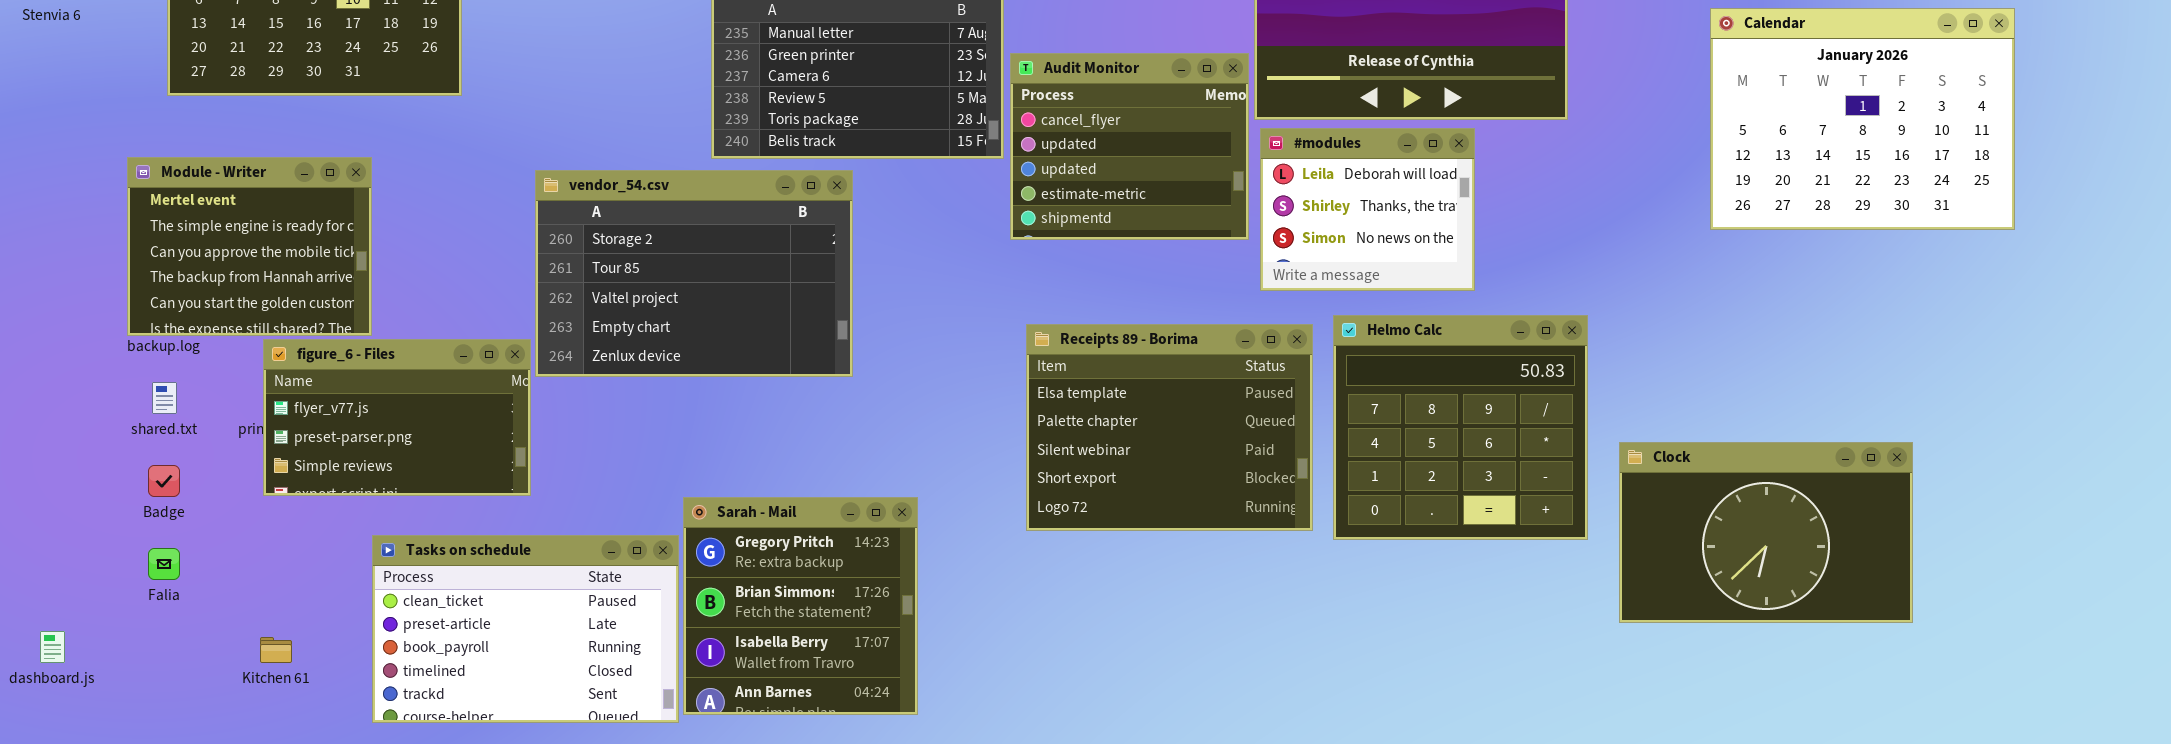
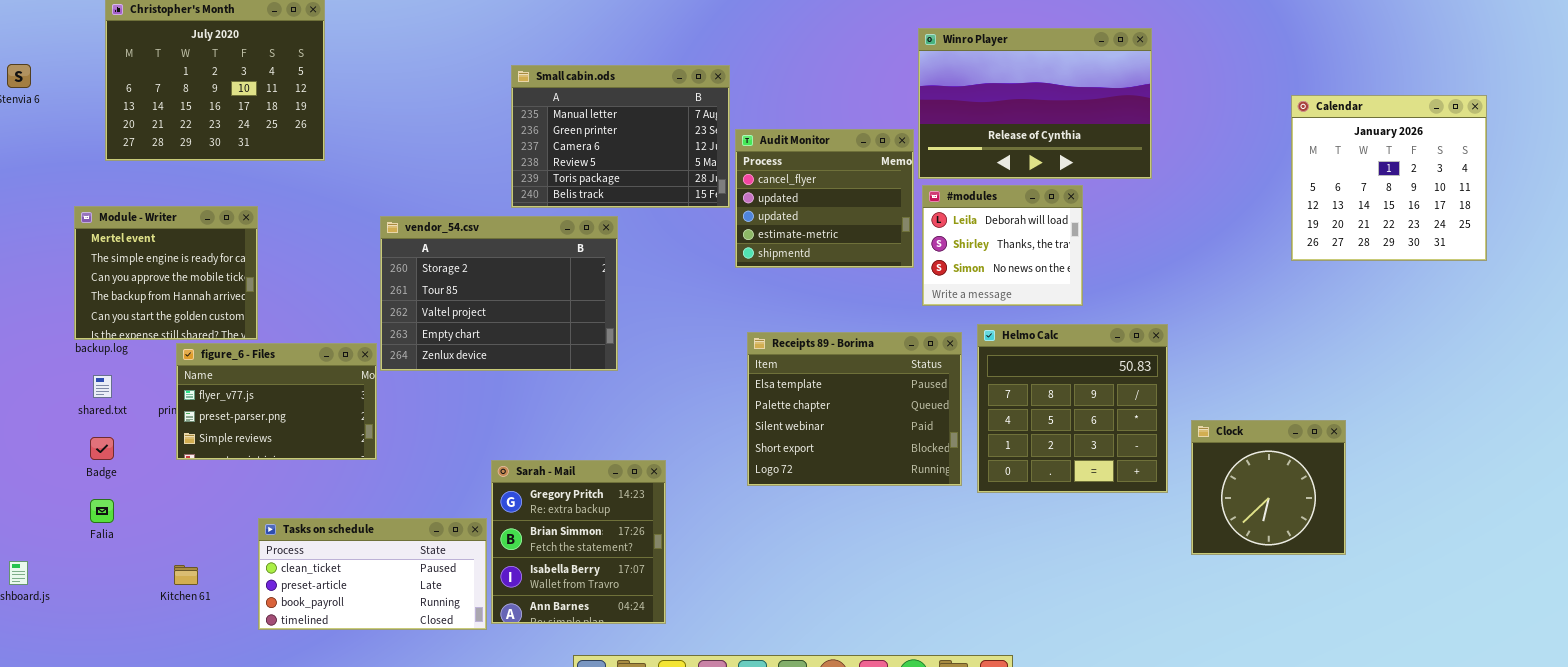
Calendar: [1710,8,2015,230] -> [1291,95,1487,261], resized
Clock: [1619,442,1913,623] -> [1191,420,1346,555], resized
Tasks on schedule: [372,535,679,723] -> [258,518,487,630], resized

